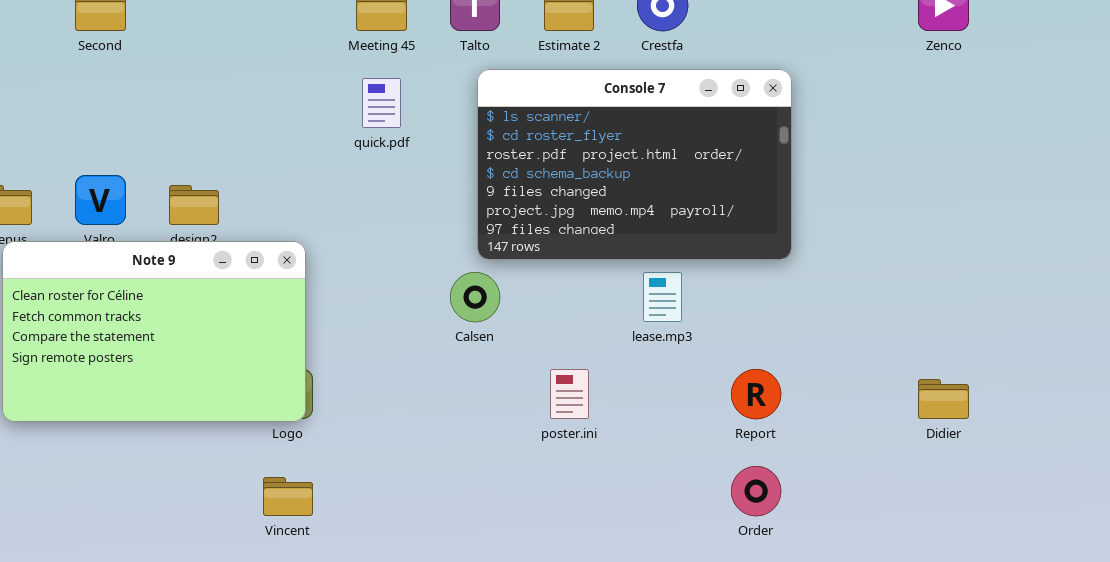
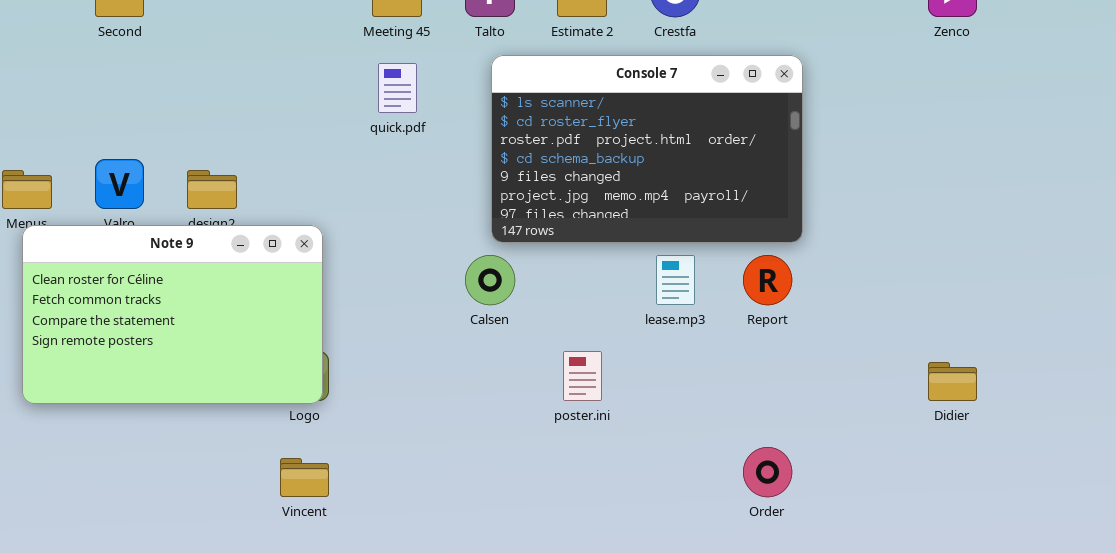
Report: [731,369,781,419] -> [743,255,792,305], moved

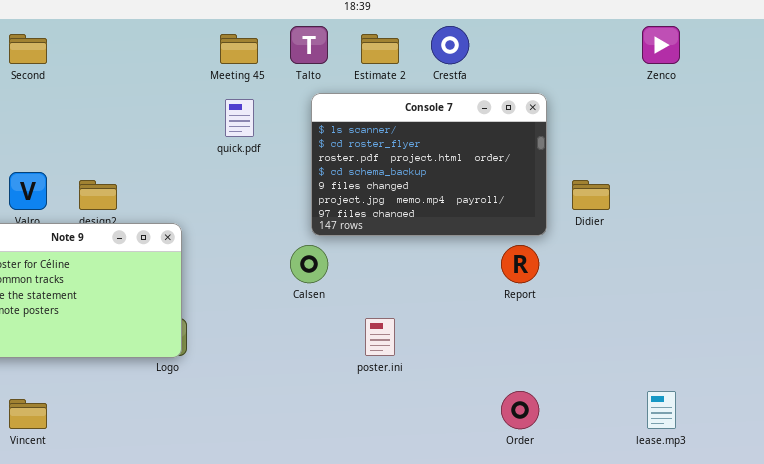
lease.mp3: [656,255,695,305] -> [647,391,676,429], moved
Didier: [928,362,977,401] -> [572,180,610,210], moved
Vincent: [280,458,329,497] -> [9,399,47,429], moved

